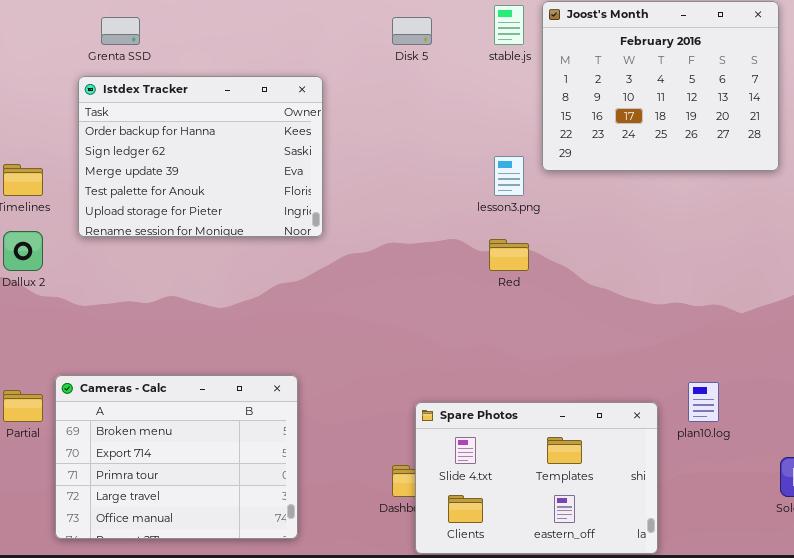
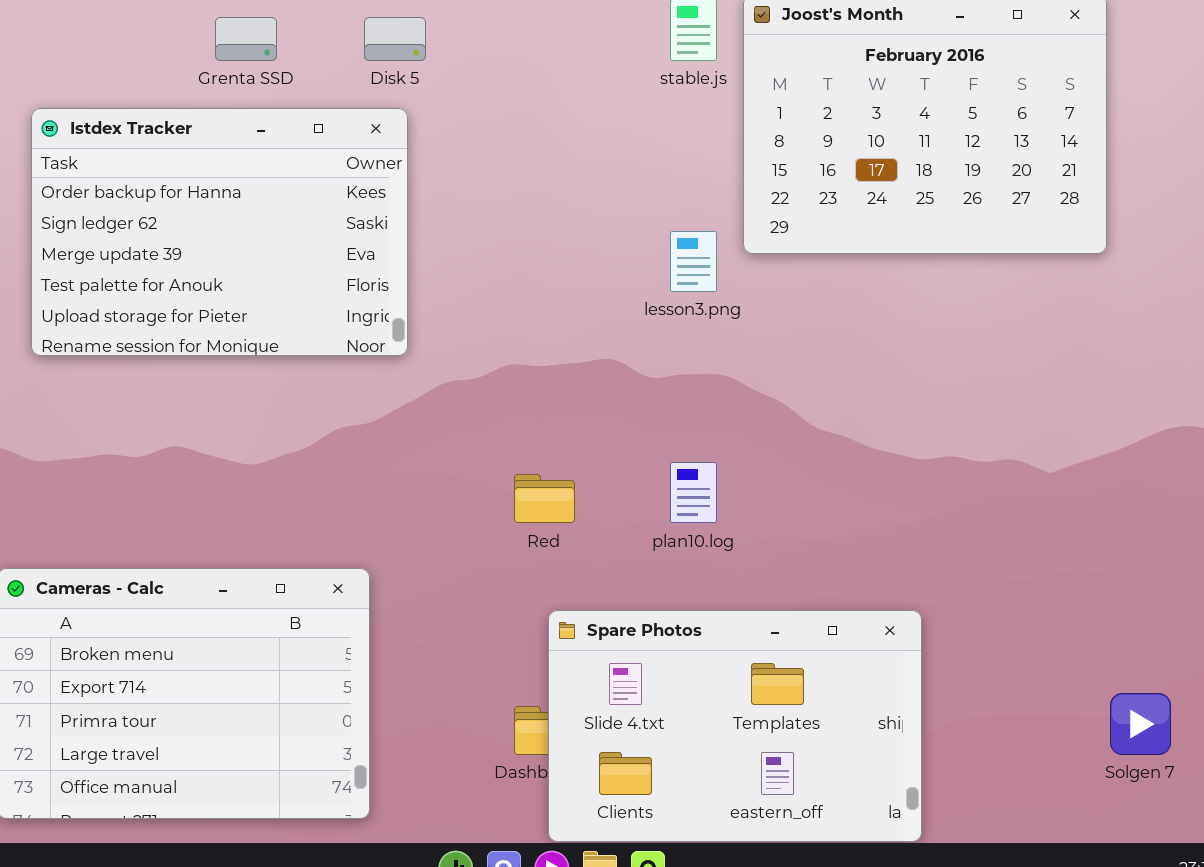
Grenta SSD: [101,17,140,45] -> [215,17,277,61], moved
Disk 5: [392,17,432,45] -> [364,17,426,61], moved
Red: [489,239,529,271] -> [514,474,575,523], moved
plan10.log: [688,382,719,422] -> [670,462,717,523], moved

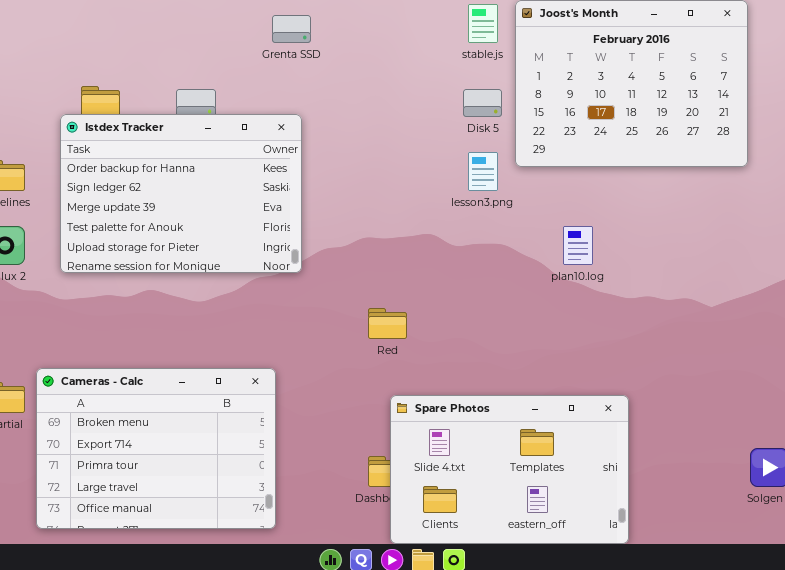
Grenta SSD: [215,17,277,61] -> [272,15,311,43], moved
Disk 5: [364,17,426,61] -> [463,89,502,117], moved
Istdex Tracker: [31,108,408,356] -> [60,114,302,273], moved
plan10.log: [670,462,717,523] -> [563,226,593,265], moved

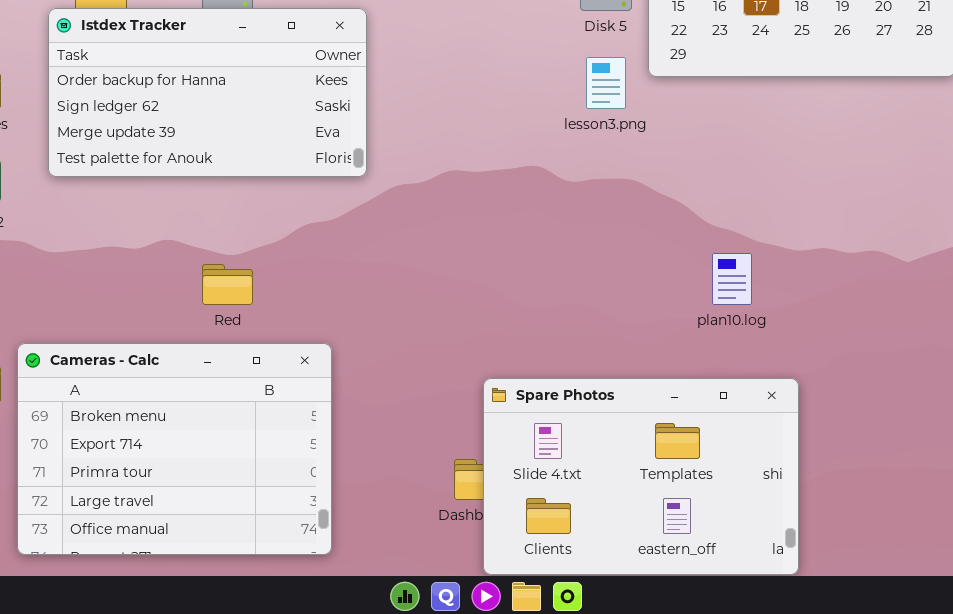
Istdex Tracker: [60,114,302,273] -> [48,8,367,177], resized
plan10.log: [563,226,593,265] -> [712,253,752,305], moved
Red: [368,308,407,339] -> [202,264,253,305], moved

